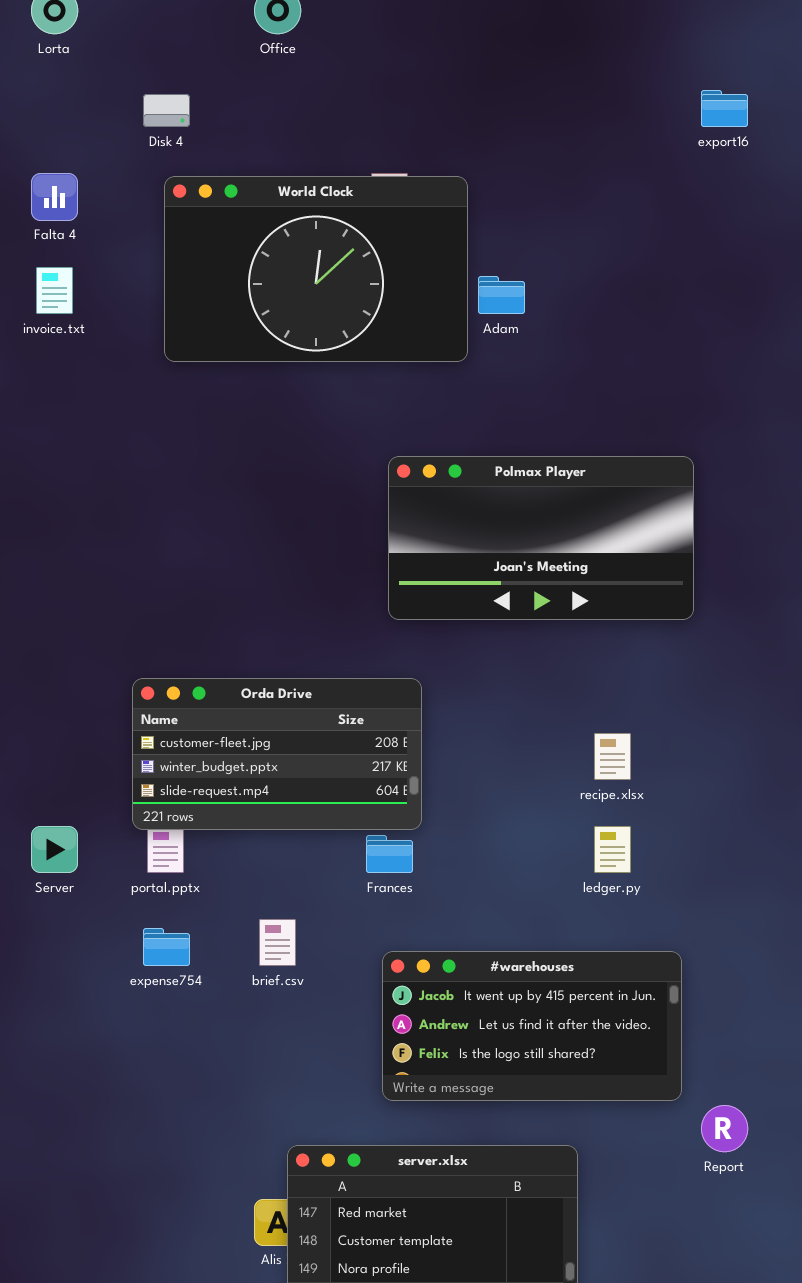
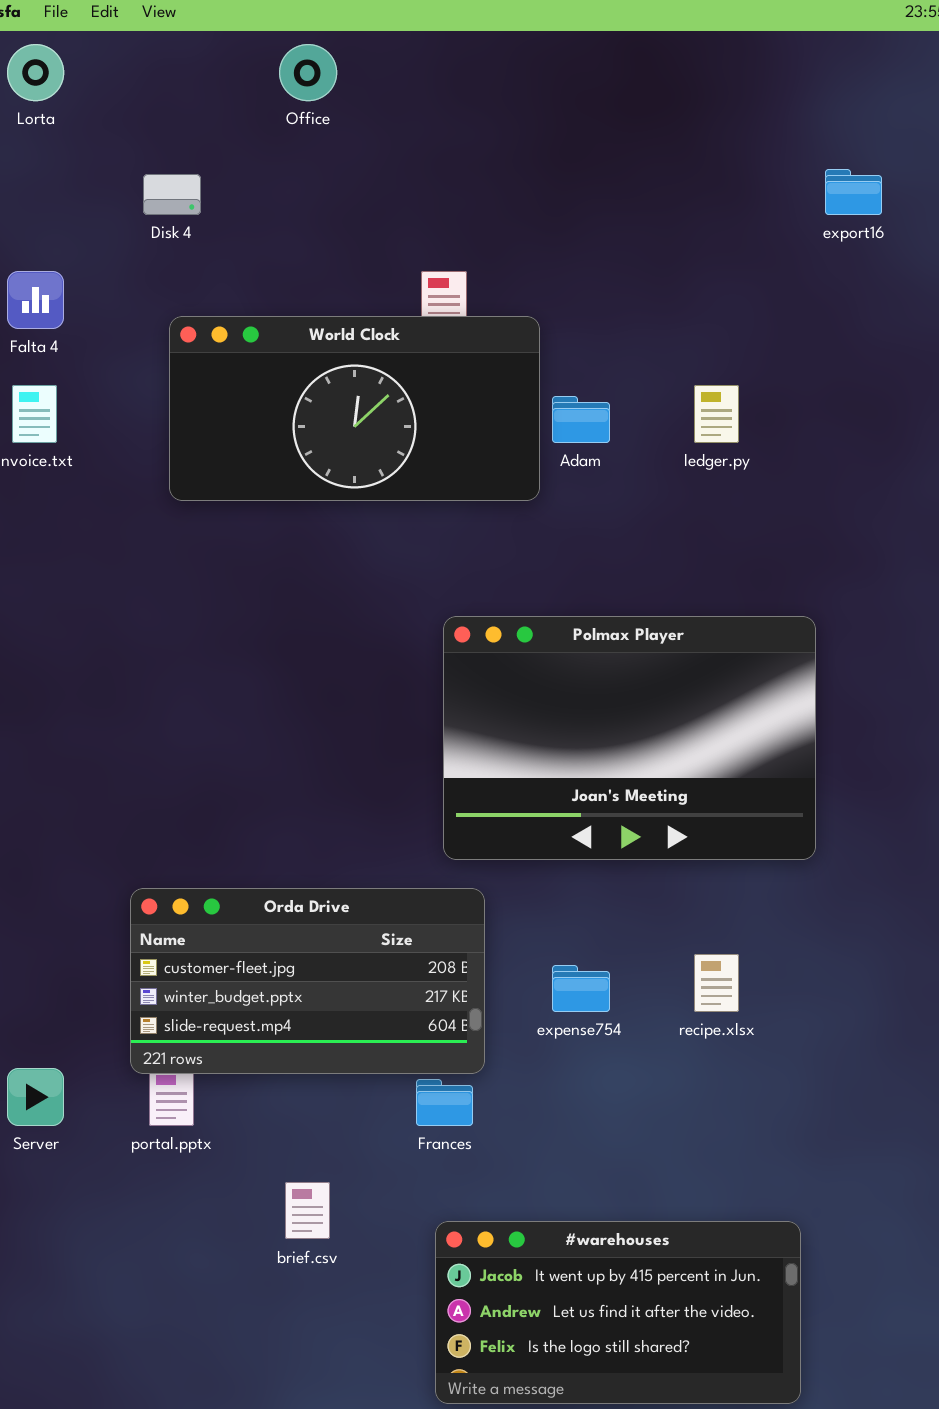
World Clock: [164,176,468,362] -> [169,316,540,501], resized
Polmax Player: [388,456,694,620] -> [443,616,816,860], resized
ledger.py: [594,826,631,873] -> [694,385,739,443], moved
expense754: [143,928,190,966] -> [552,965,610,1012], moved

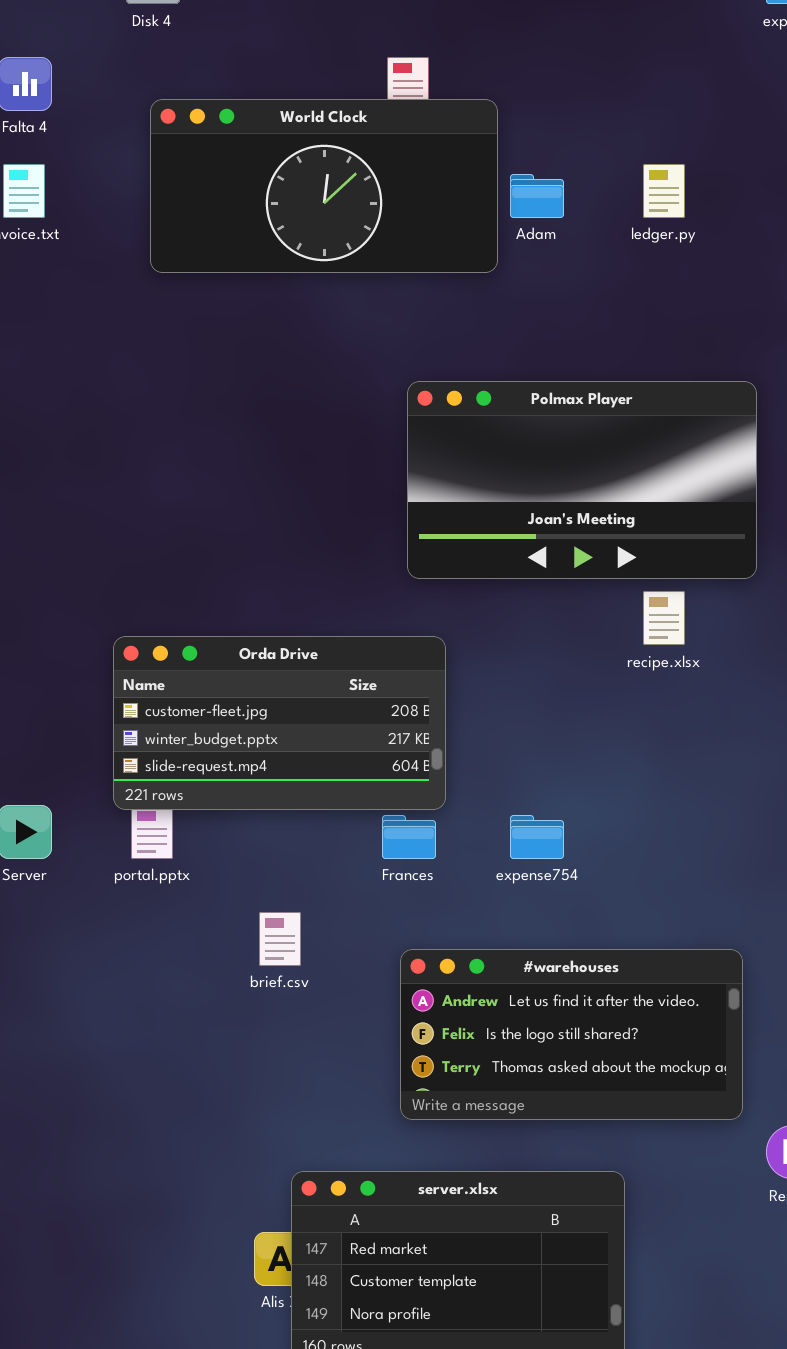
Polmax Player: [443,616,816,860] -> [407,381,757,579], resized
recipe.xlsx: [694,954,739,1012] -> [643,591,685,645], moved
expense754: [552,965,610,1012] -> [510,815,564,859], moved
#warehouses: [435,1221,801,1404] -> [400,949,743,1120], scrolled down 1 row

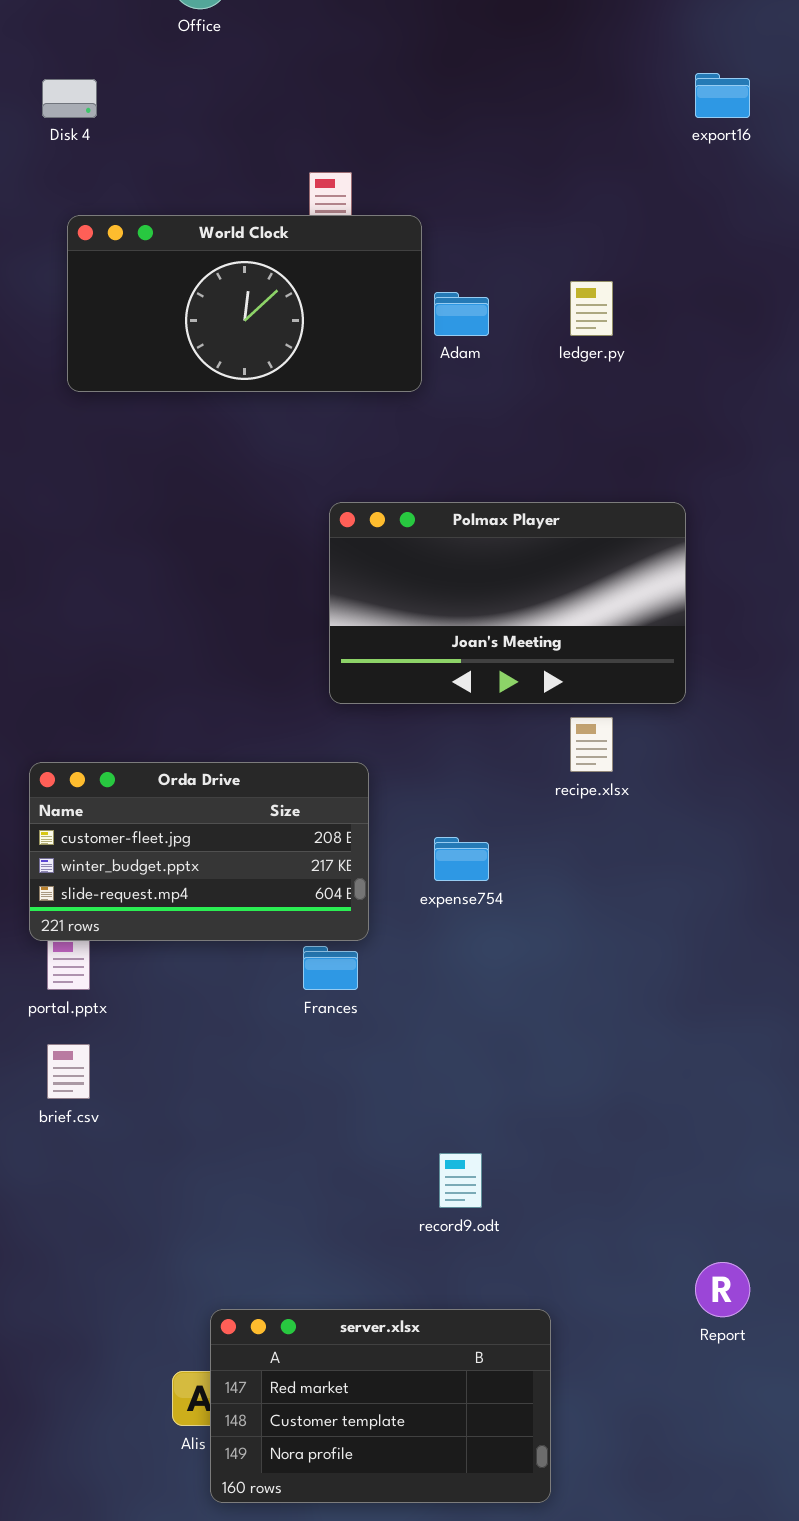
expense754: [510,815,564,859] -> [434,837,489,881], moved
brief.csv: [259,912,301,966] -> [47,1044,90,1099], moved
#warehouses: [400,949,743,1120] -> none, closed

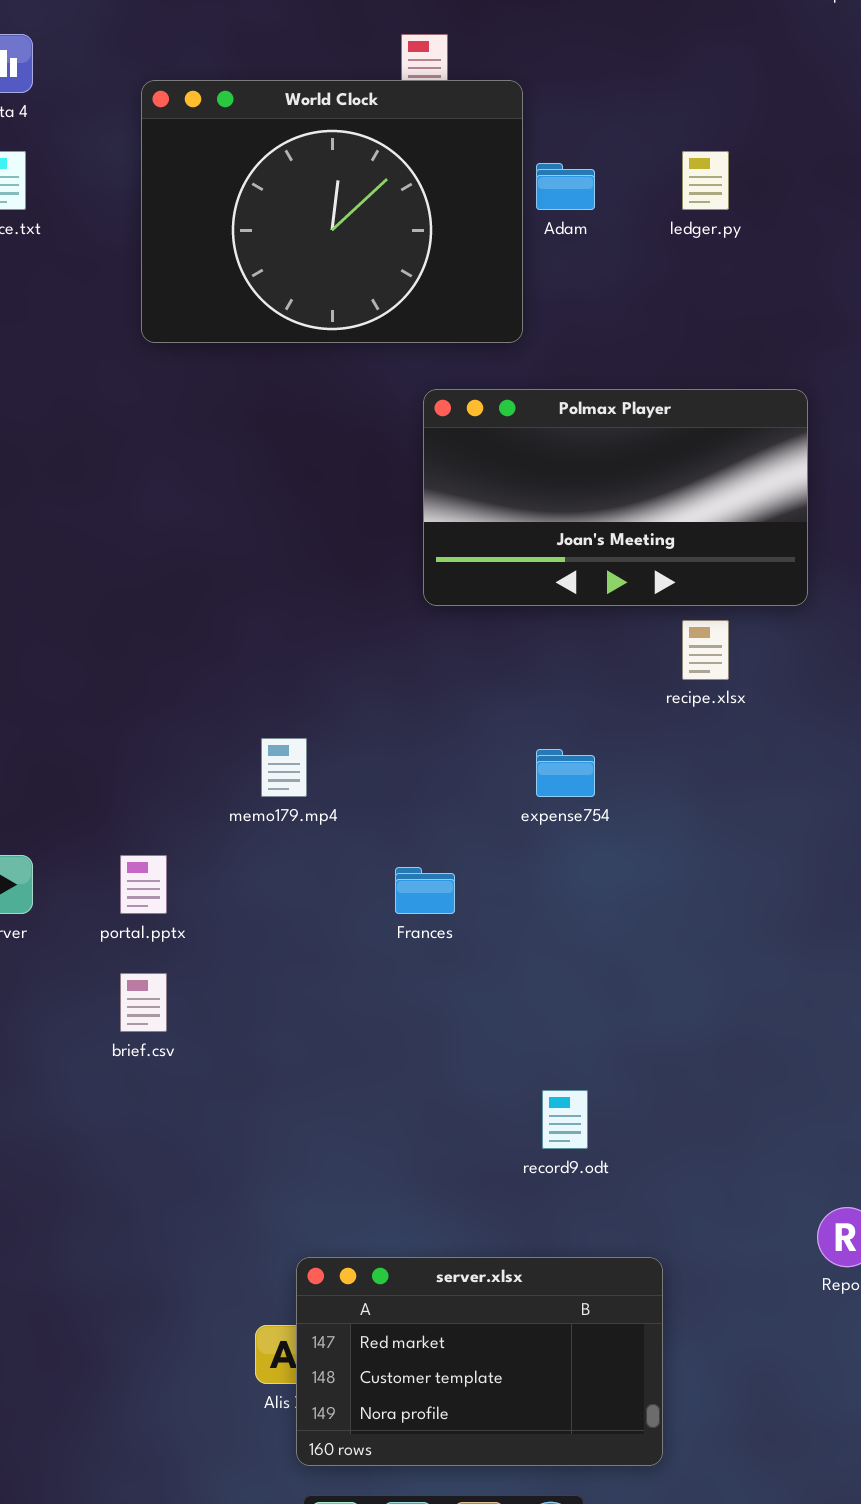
World Clock: [67,215,422,392] -> [141,80,523,343], resized
Orda Drive: [29,762,369,941] -> none, closed

